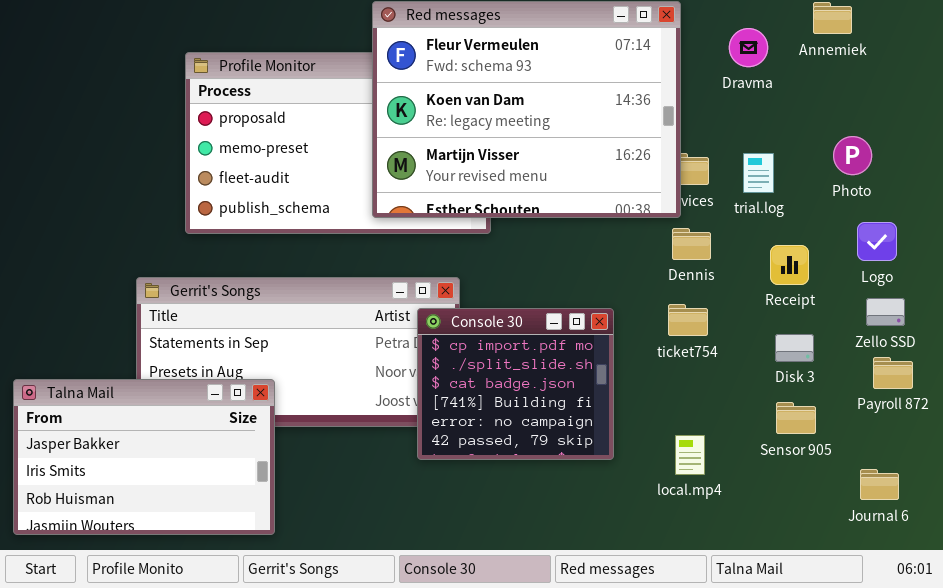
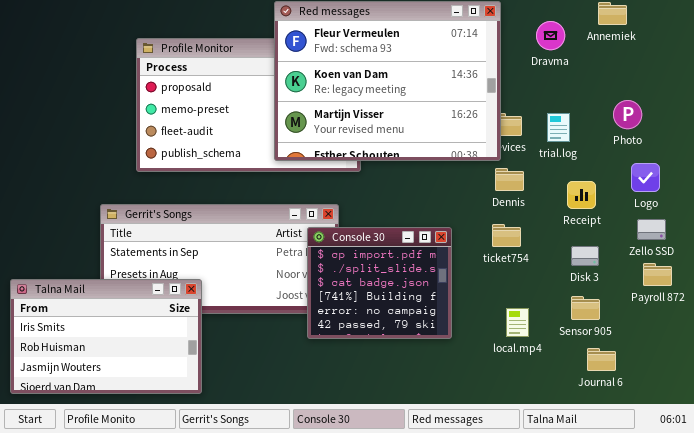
Talna Mail: [13,379,275,535] -> [10,279,202,394], scrolled down 1 row
local.mp4: [675,435,705,475] -> [506,308,529,337], moved
Journal 6: [860,469,899,500] -> [587,348,616,371], moved

